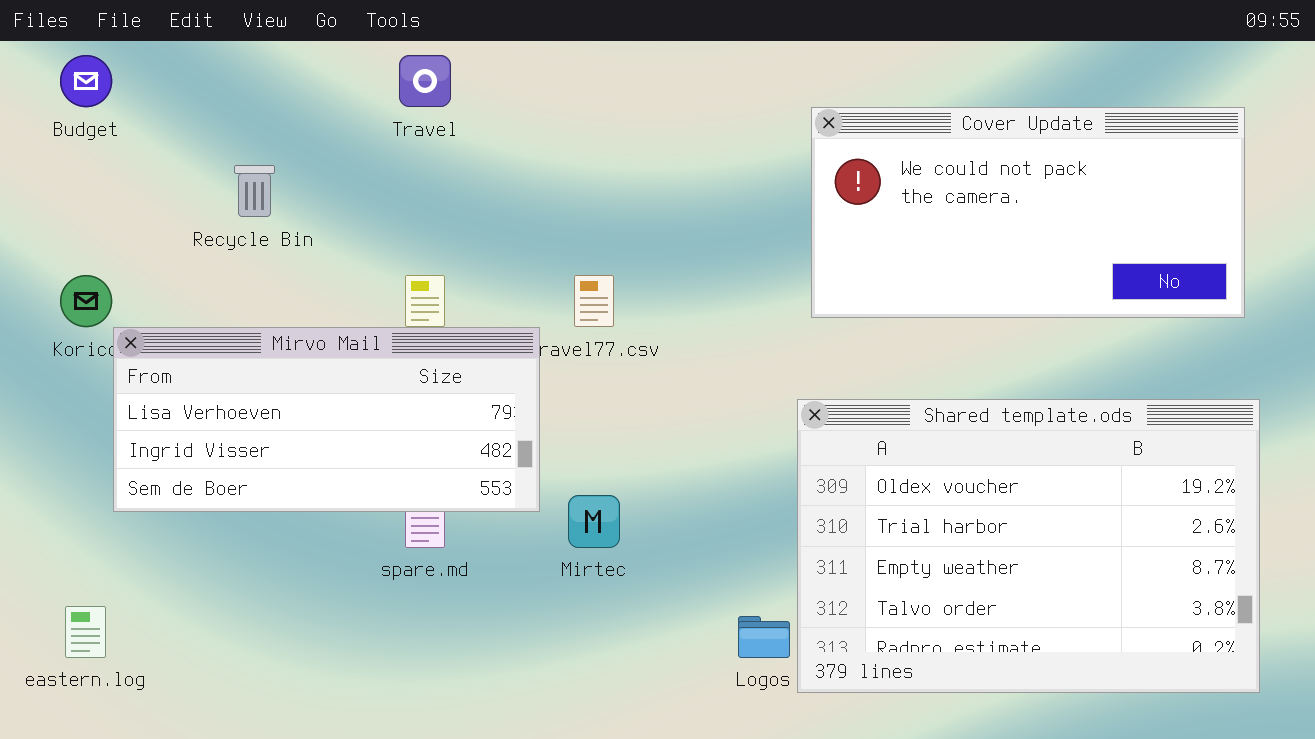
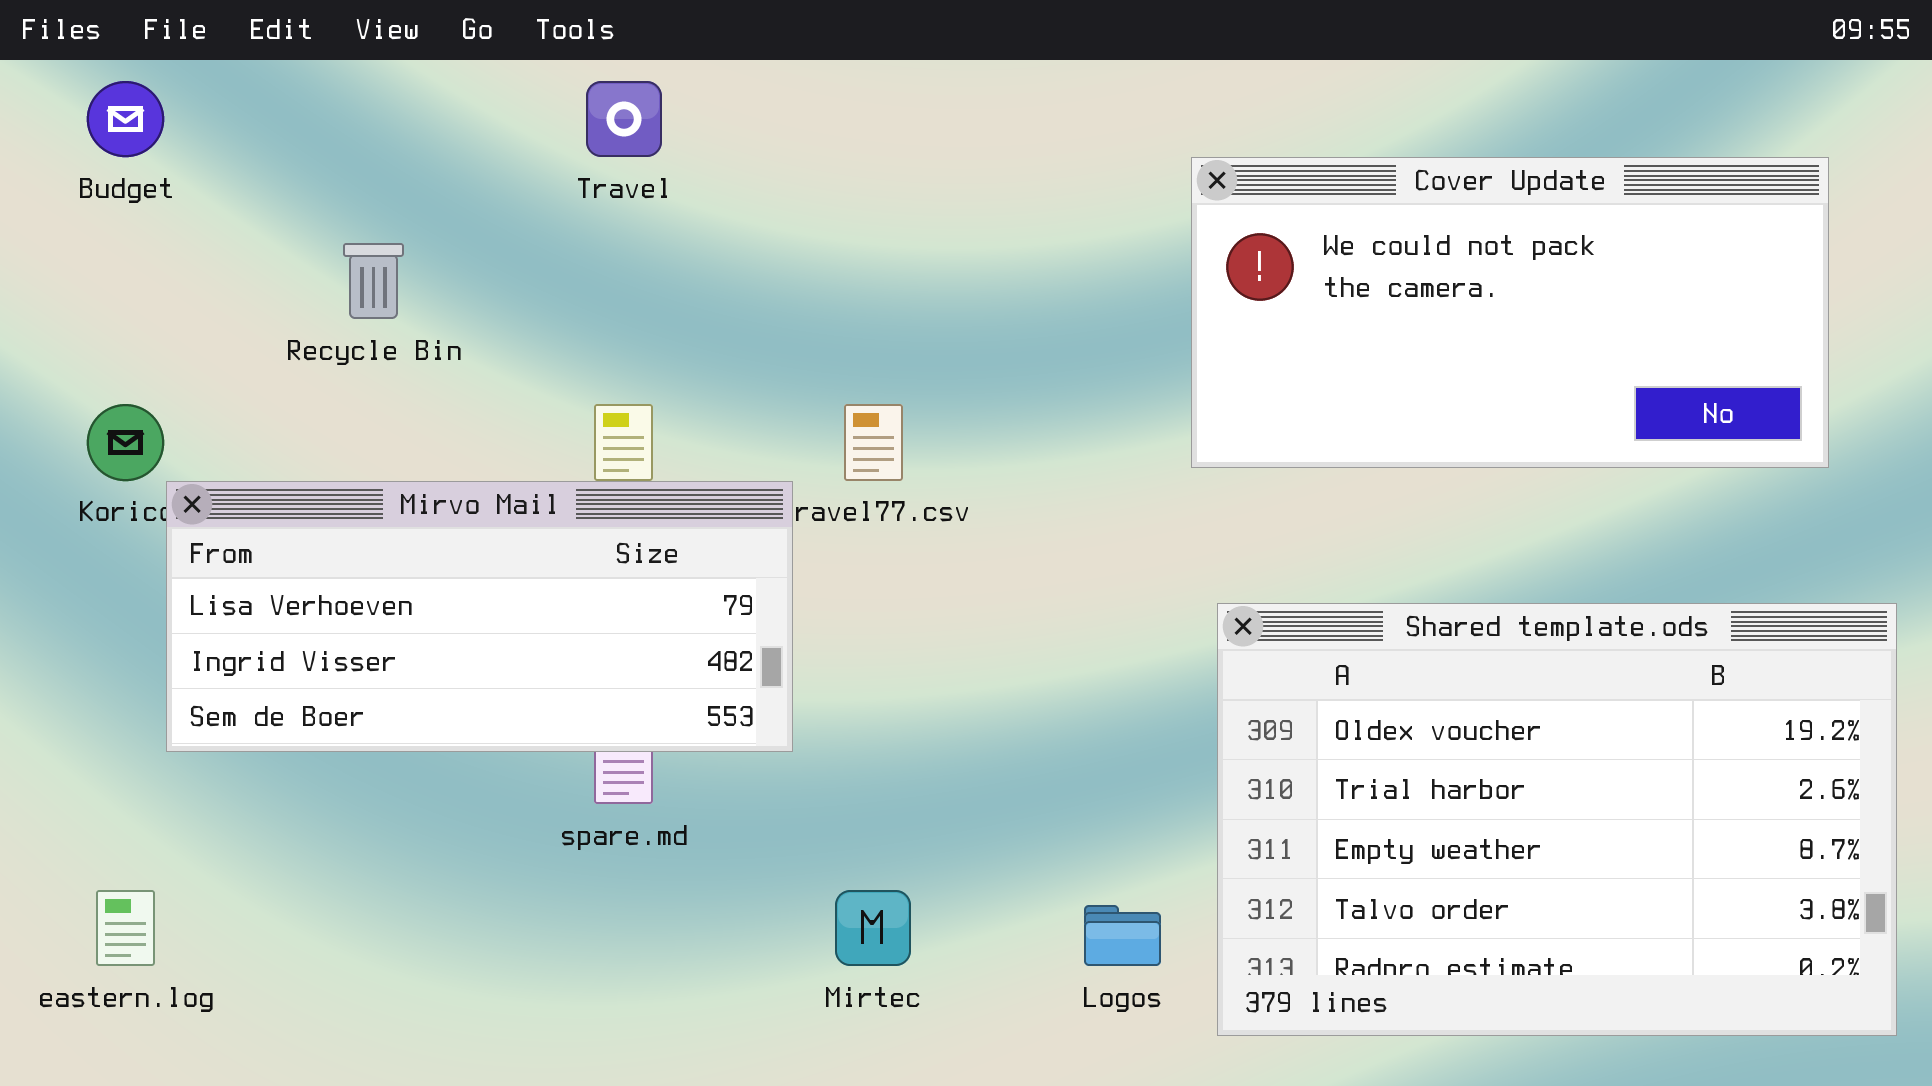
Shared template.ods: [797,399,1260,693] -> [1217,603,1897,1036], moved
Mirtec: [568,495,620,548] -> [835,890,911,966], moved

